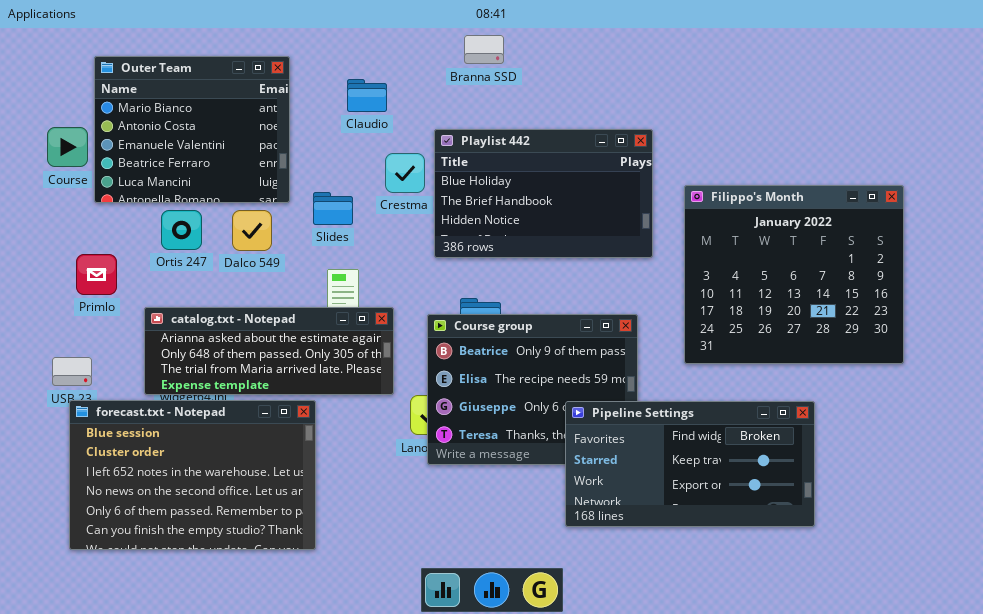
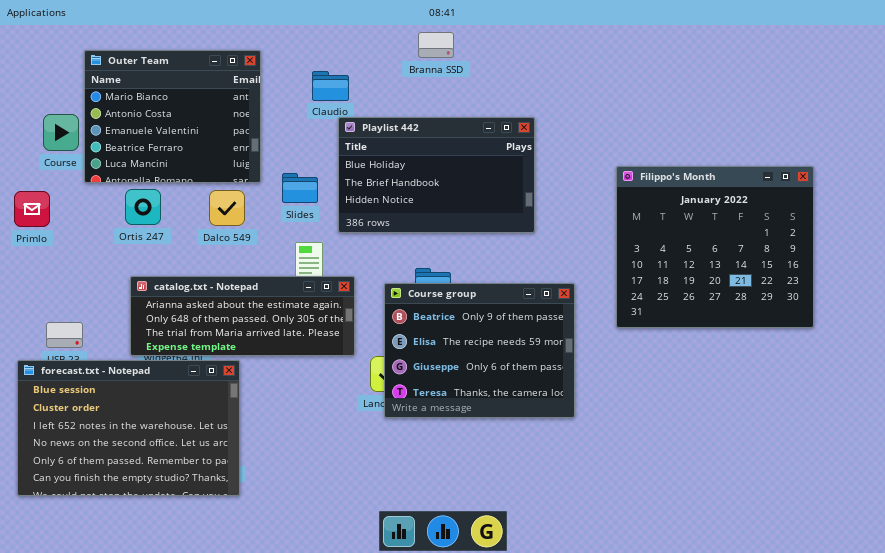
Playlist 442: [434,129,653,258] -> [338,117,535,233], moved
Ortis 247: [161,210,202,250] -> [125,189,161,225], moved
Primlo: [76,254,117,295] -> [14,191,50,227], moved
forecast.txt - Notepad: [69,400,316,550] -> [17,360,240,496], moved
Pipeline Settings: [565,401,815,527] -> none, closed

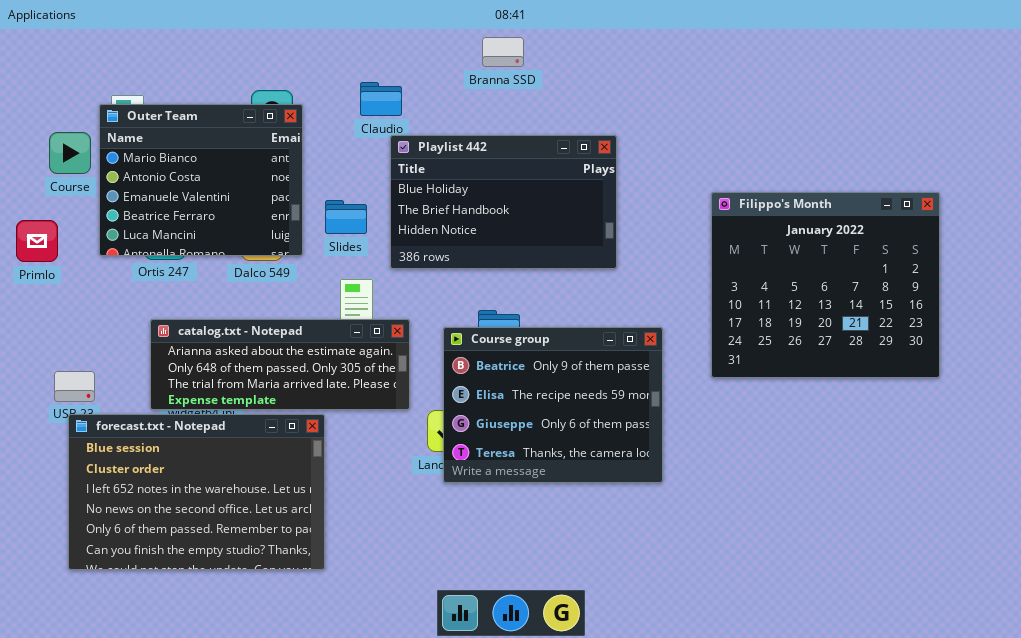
Outer Team: [84,50,261,183] -> [99,104,303,256], moved
forecast.txt - Notepad: [17,360,240,496] -> [68,414,325,570], moved

